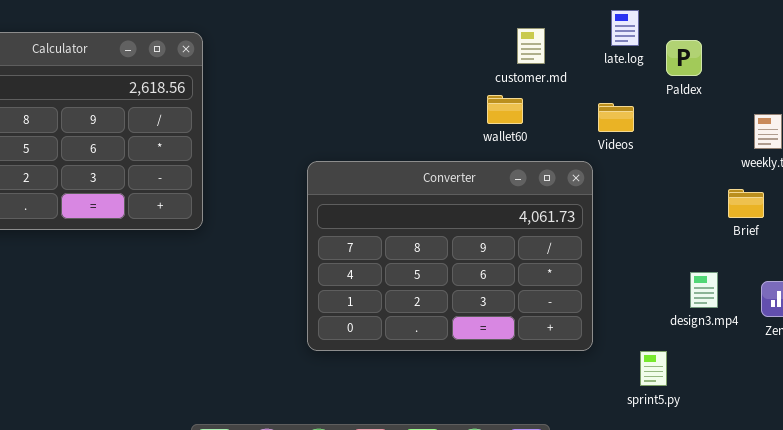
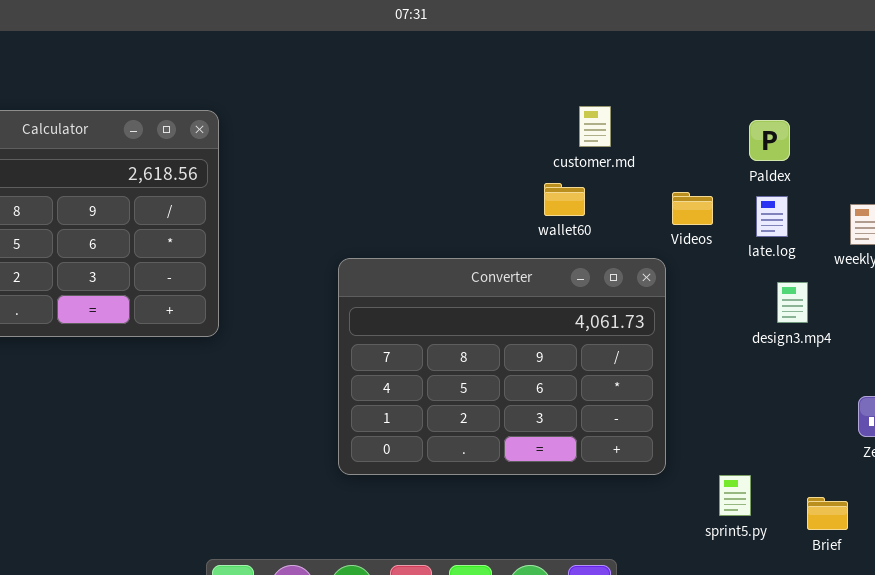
late.log: [611,10,639,46] -> [756,196,788,237], moved
Brief: [728,189,764,218] -> [807,497,848,530], moved
design3.mp4: [690,272,718,308] -> [777,282,808,323], moved

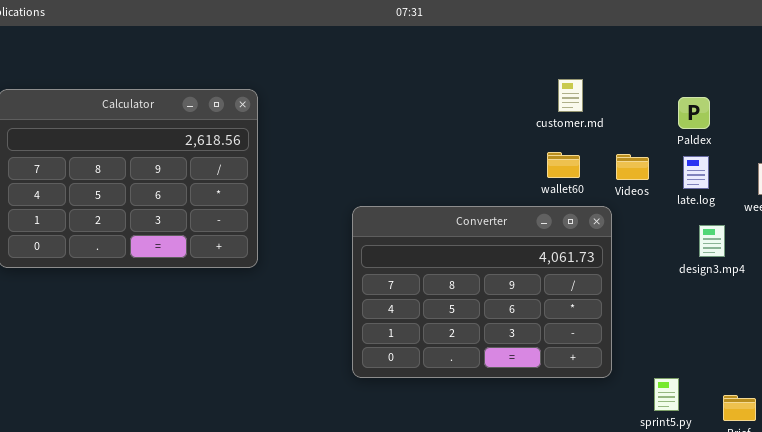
customer.md: [579,106,611,147] -> [558,79,583,112], moved
wallet60: [544,183,585,216] -> [547,152,580,178], moved

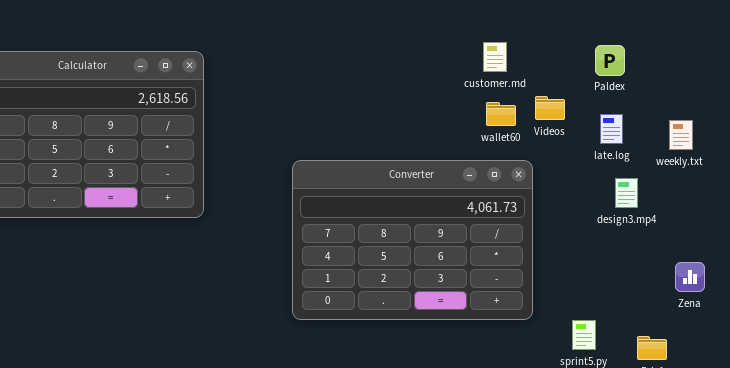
Paldex: [678,97,710,129] -> [595,45,625,76], moved
wallet60: [547,152,580,178] -> [486,102,516,126], moved
Videos: [616,154,649,180] -> [535,96,565,120], moved

